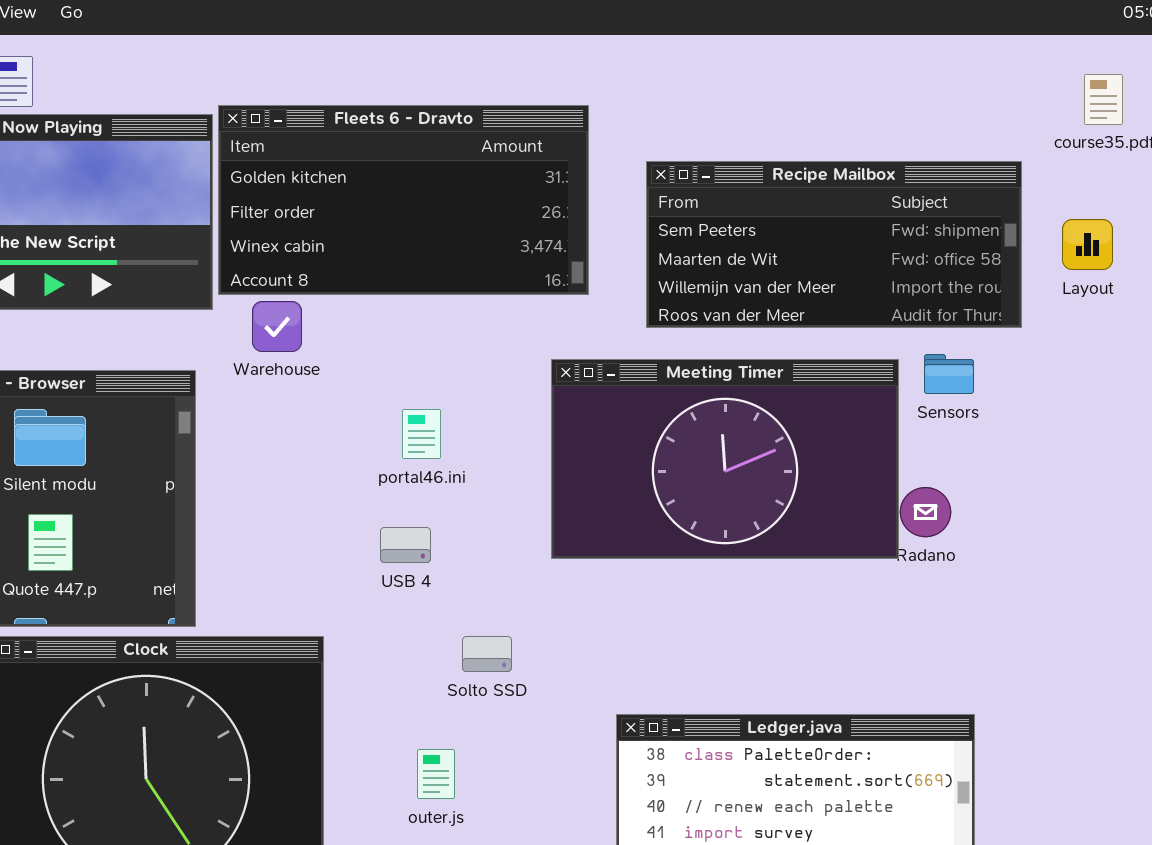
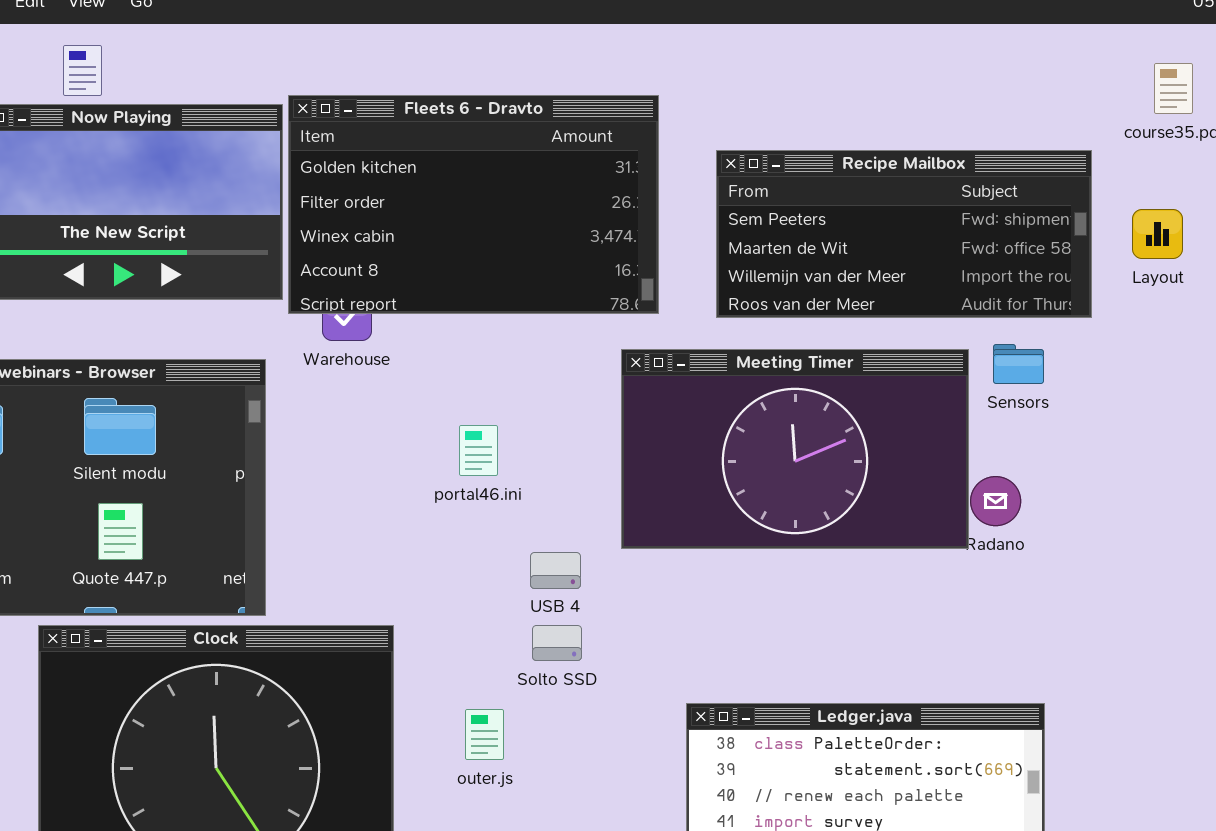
Fleets 6 - Dravto: [218,105,589,295] -> [288,95,659,314], resized
portal46.ini: [402,409,441,459] -> [459,425,498,476], moved
USB 4: [380,527,431,563] -> [530,552,581,589], moved
outer.js: [417,749,455,799] -> [465,709,504,760], moved

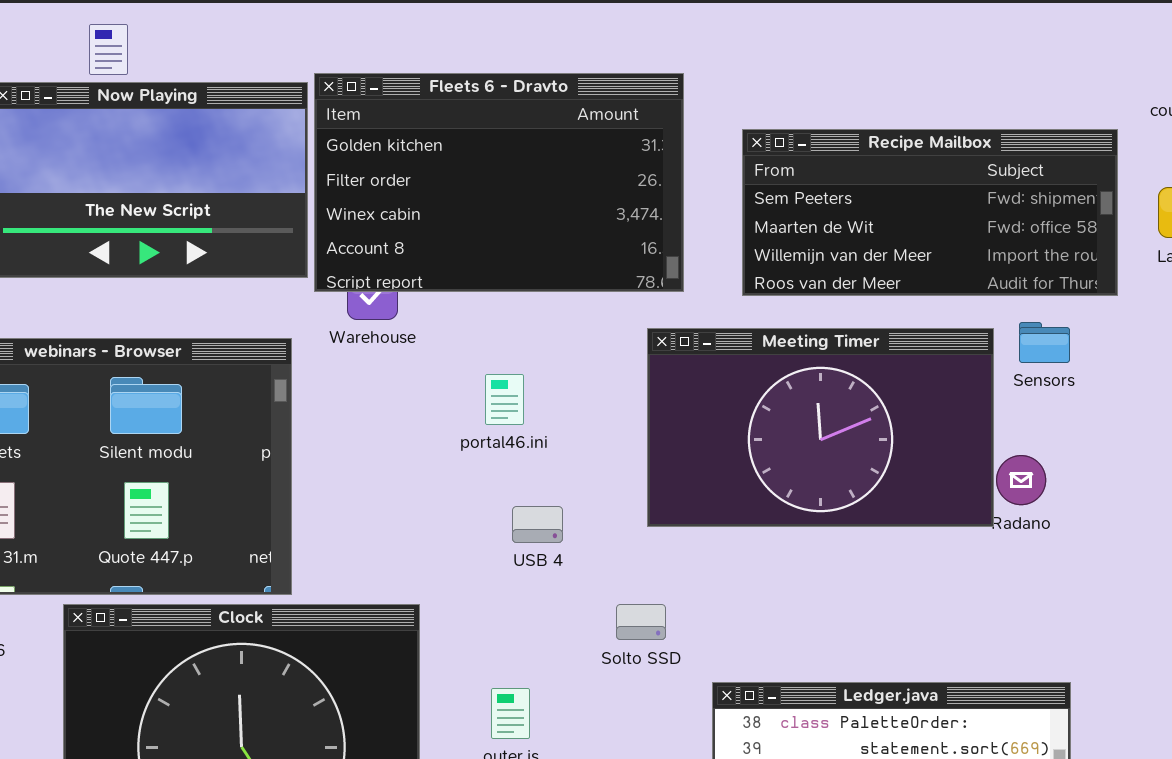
portal46.ini: [459,425,498,476] -> [485,374,524,425], moved
USB 4: [530,552,581,589] -> [512,506,563,543], moved
Solto SSD: [532,625,582,661] -> [616,604,666,640], moved

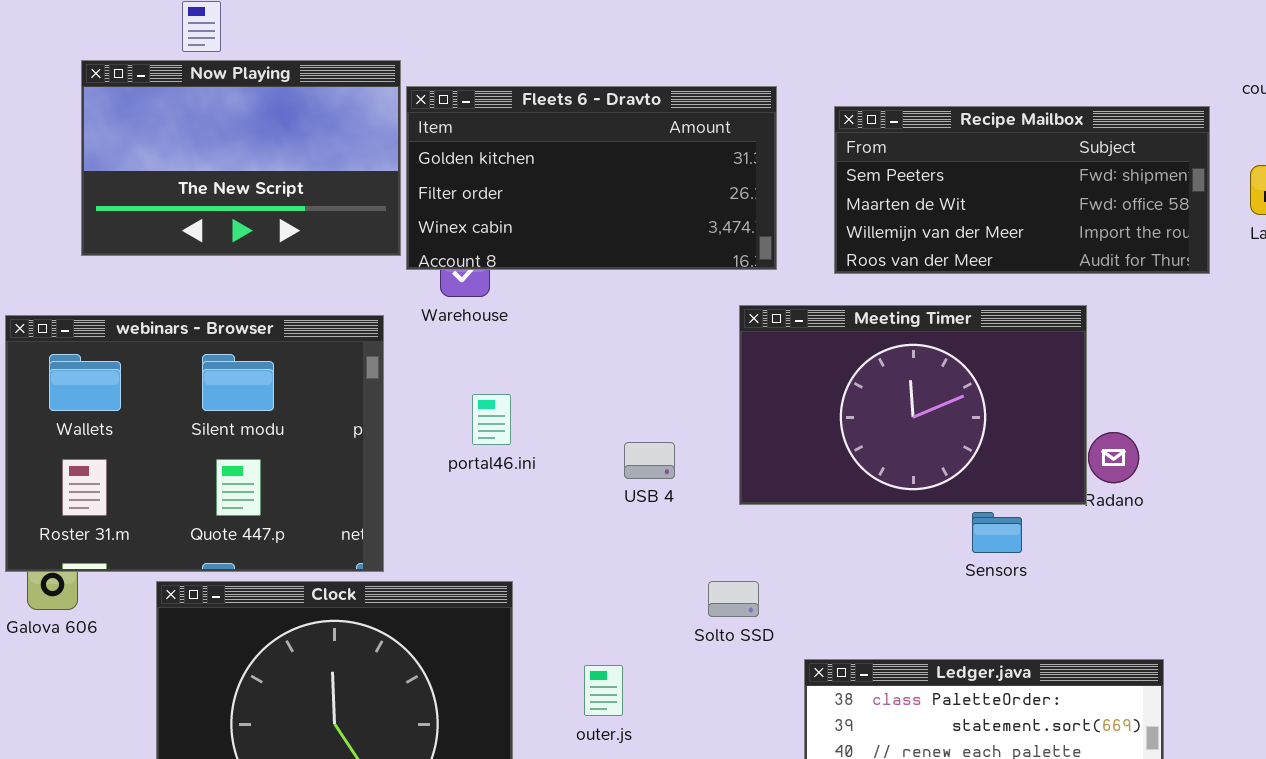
Fleets 6 - Dravto: [314,73,684,292] -> [406,86,777,270], resized
Sensors: [1019,322,1070,363] -> [972,512,1022,553], moved
portal46.ini: [485,374,524,425] -> [472,394,511,445], moved
USB 4: [512,506,563,543] -> [624,442,675,479], moved

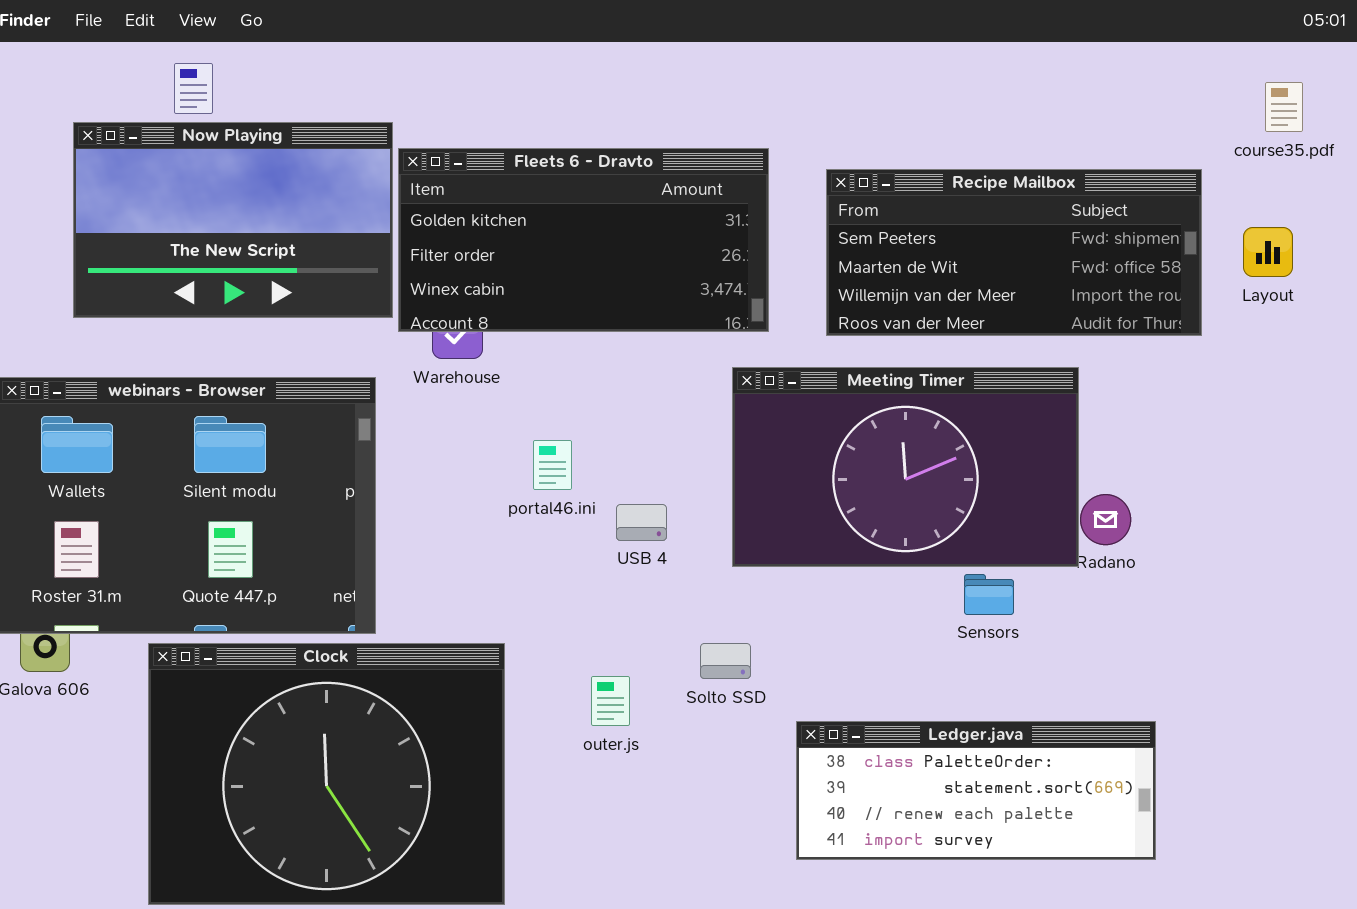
portal46.ini: [472,394,511,445] -> [533,440,572,490], moved
outer.js: [584,665,623,716] -> [591,676,630,726], moved

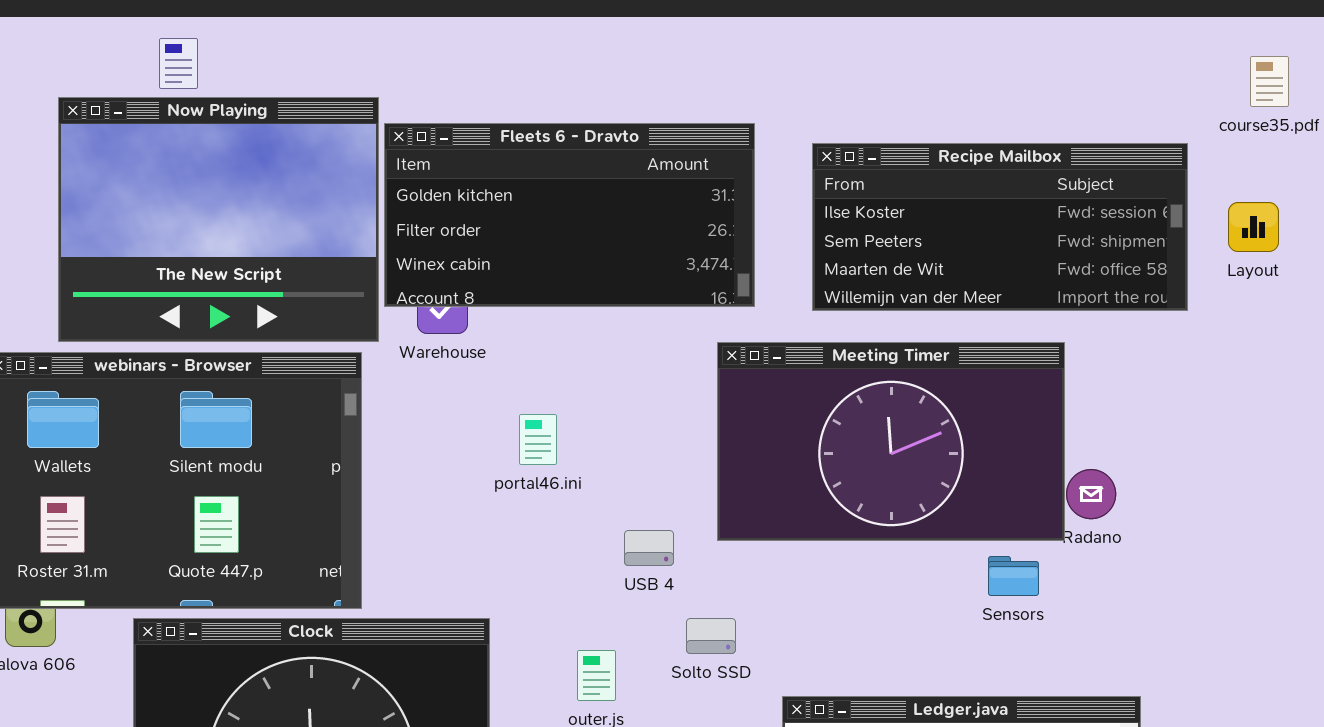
Now Playing: [73,122,393,318] -> [58,97,379,342], resized
Recipe Mailbox: [826,169,1202,336] -> [812,143,1188,311], scrolled up 1 row
USB 4: [616,504,667,541] -> [624,530,674,566], moved
Sensors: [964,574,1014,615] -> [988,556,1039,596], moved

